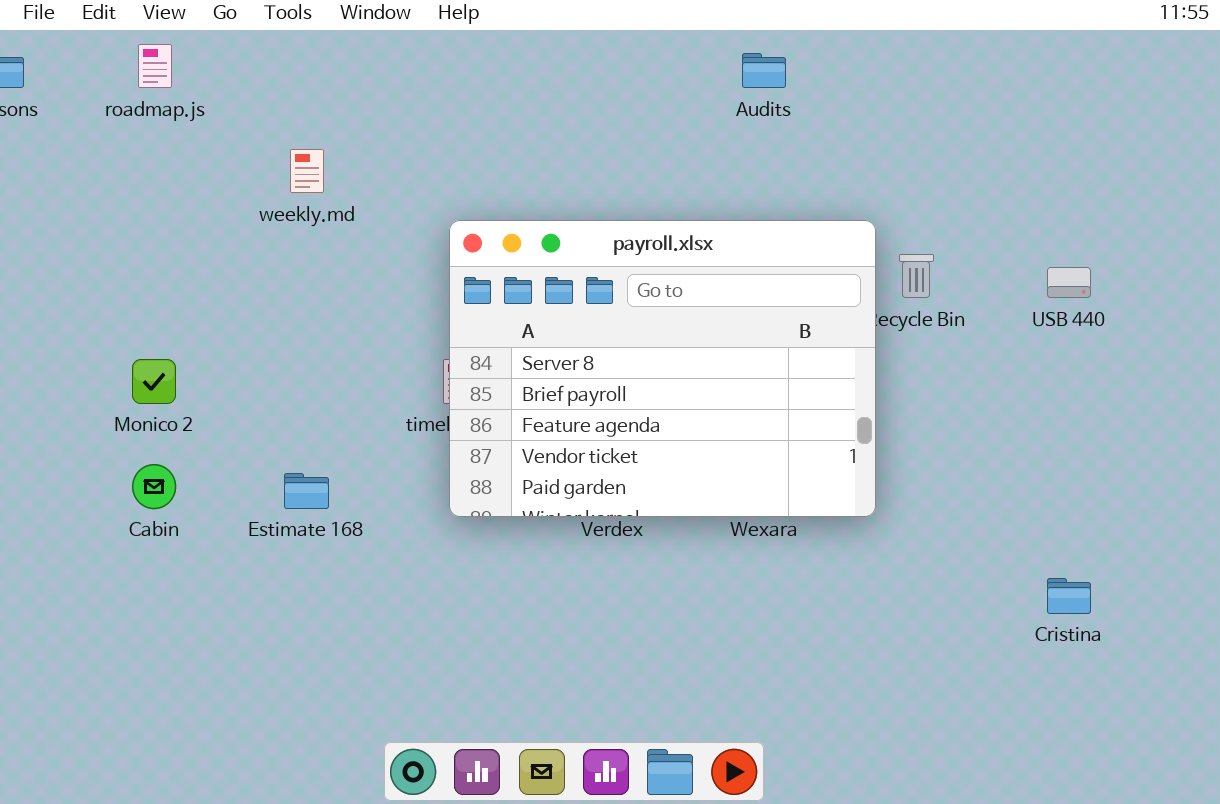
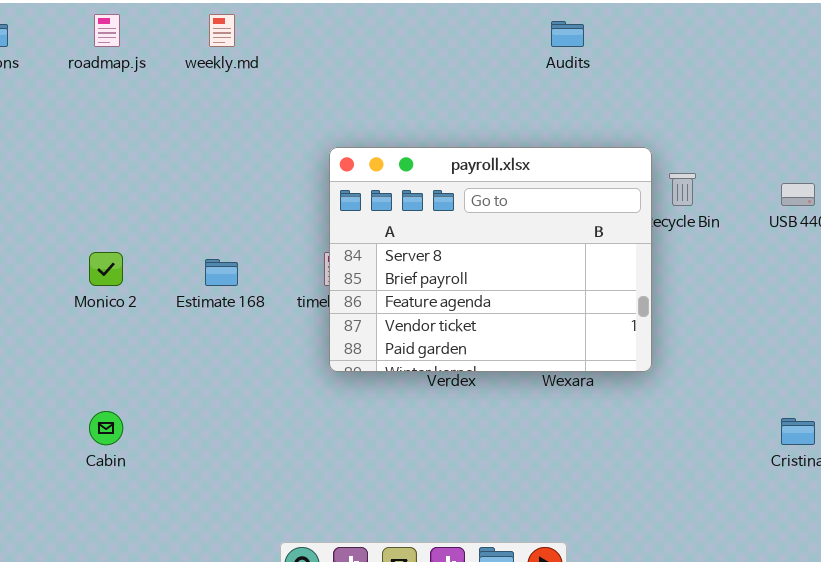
weekly.md: [290,149,324,193] -> [209,14,235,47], moved
Cabin: [132,464,176,509] -> [89,411,123,445], moved
Estimate 168: [284,473,329,509] -> [205,259,238,286], moved

